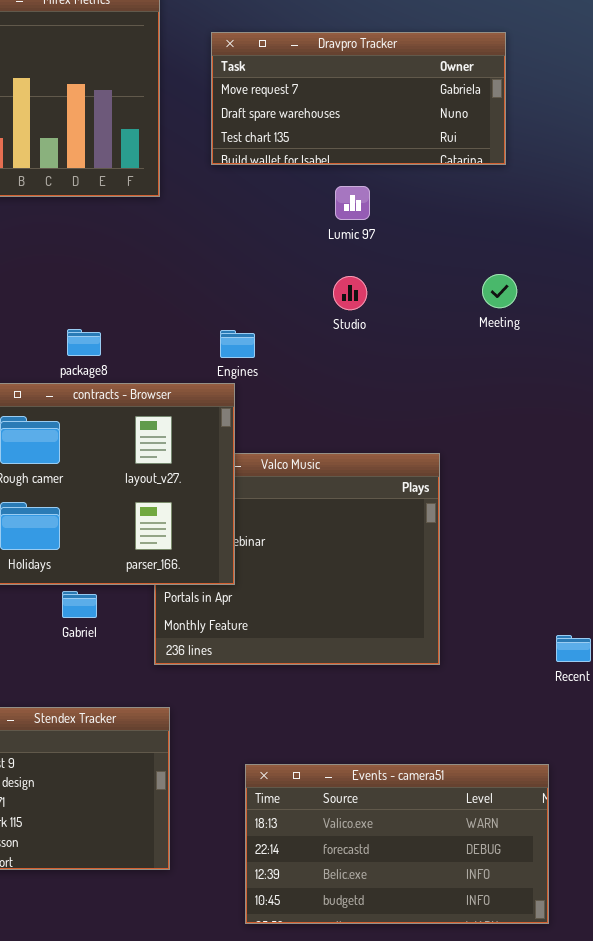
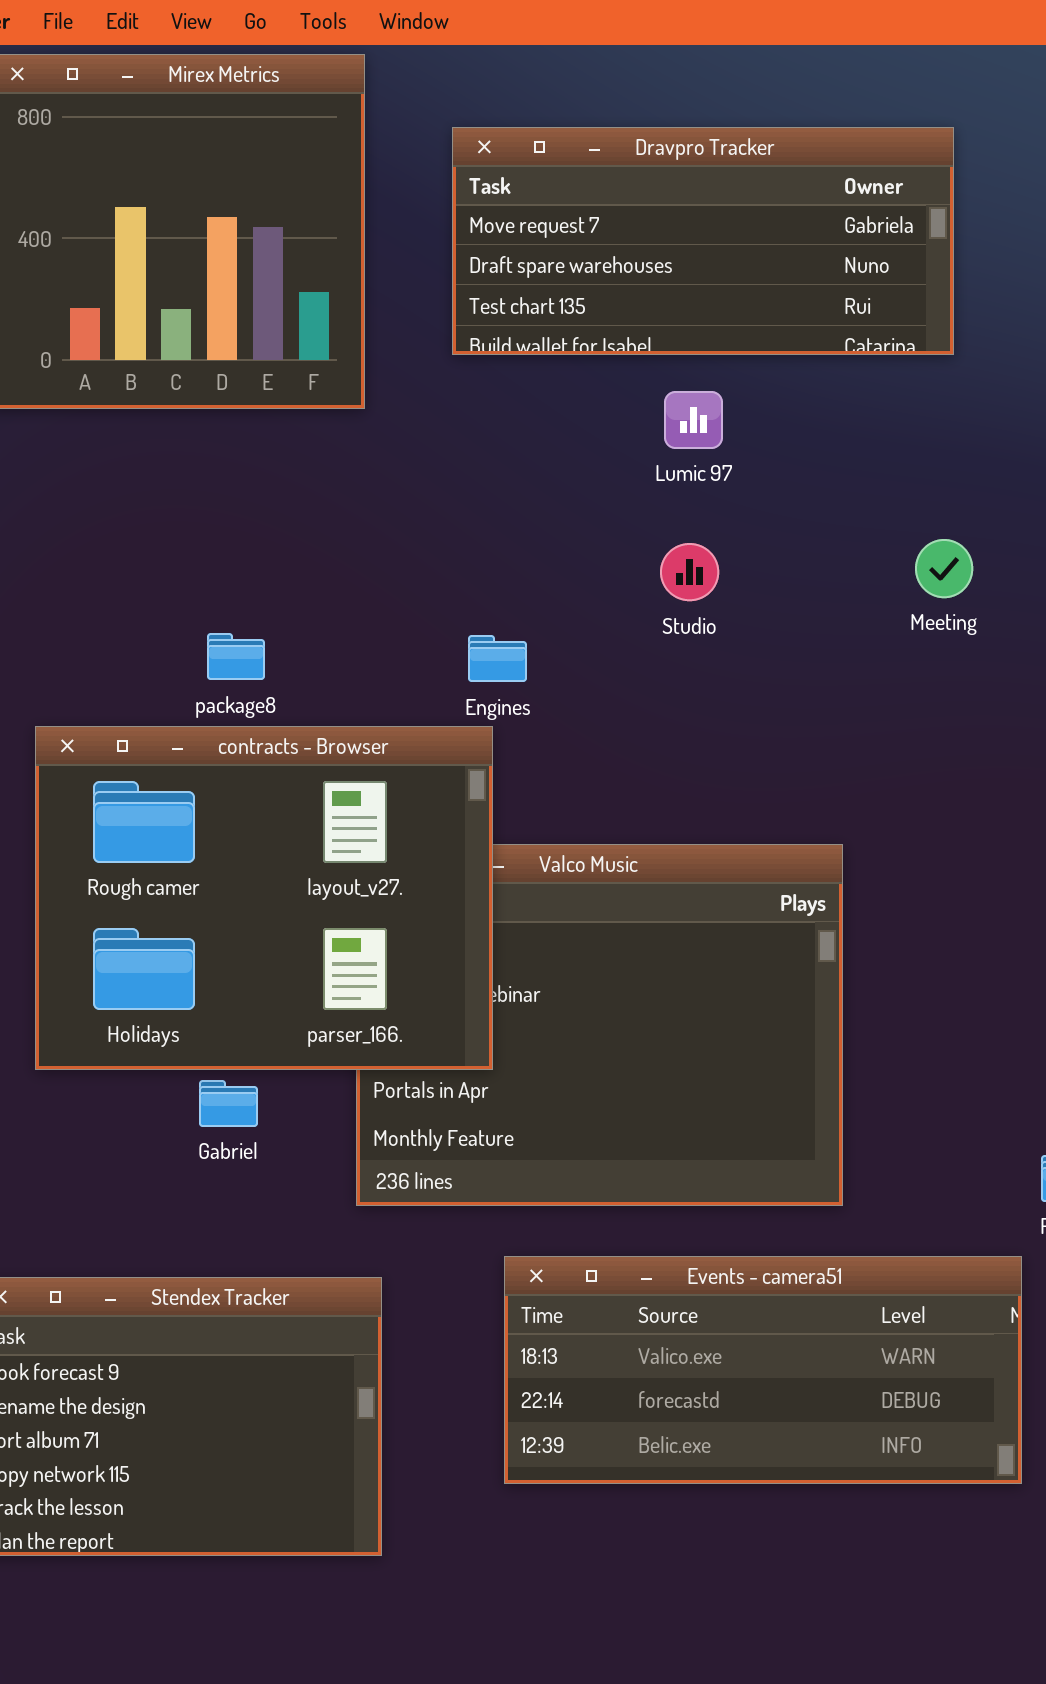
Events - camera51: [245,764,549,924] -> [504,1256,1022,1484], moved, resized

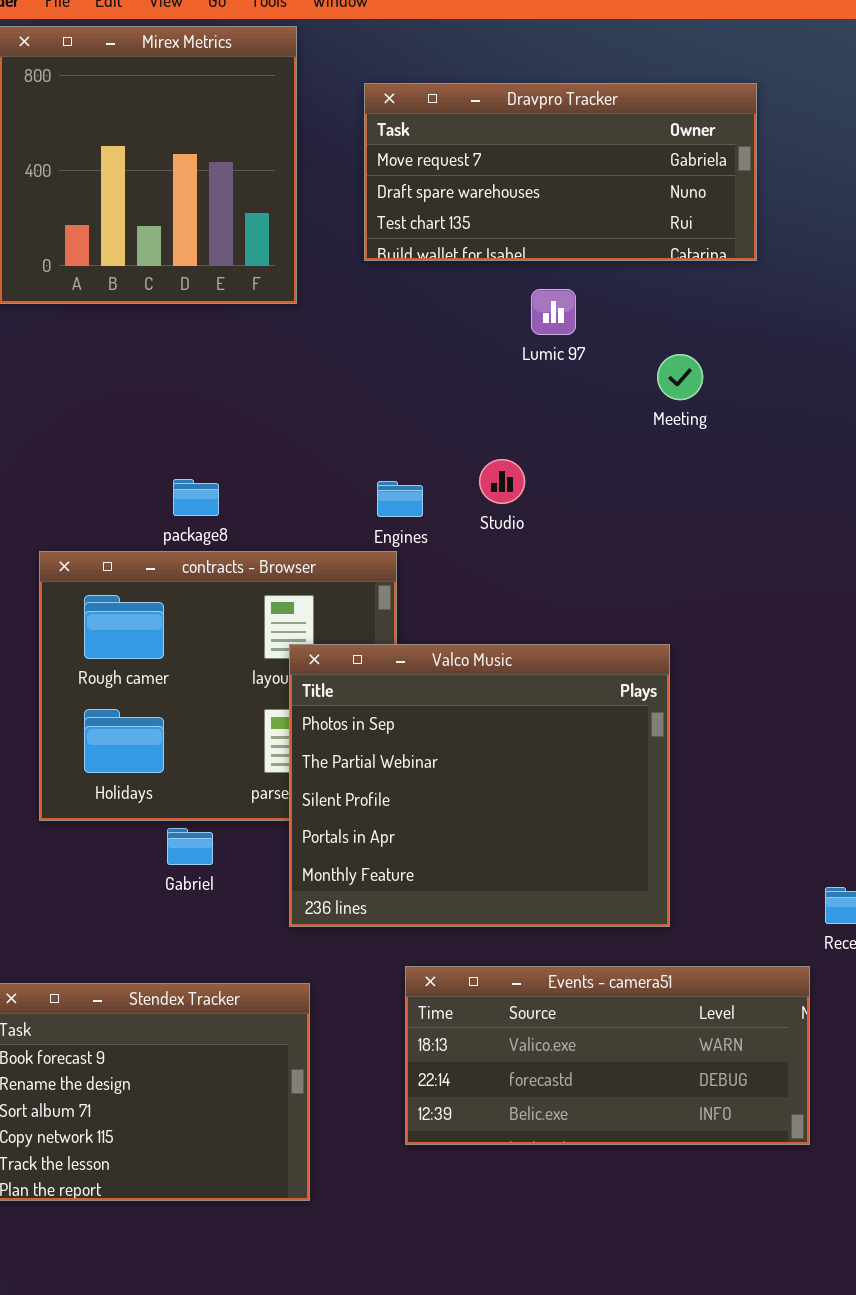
Meeting: [915,539,973,598] -> [657,354,703,400], moved
Studio: [660,543,719,601] -> [479,459,525,504], moved
Valco Music: [356,844,843,1206] -> [289,644,670,927], raised

